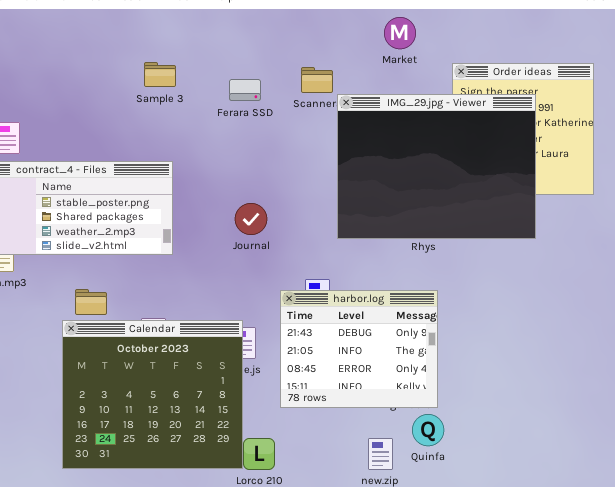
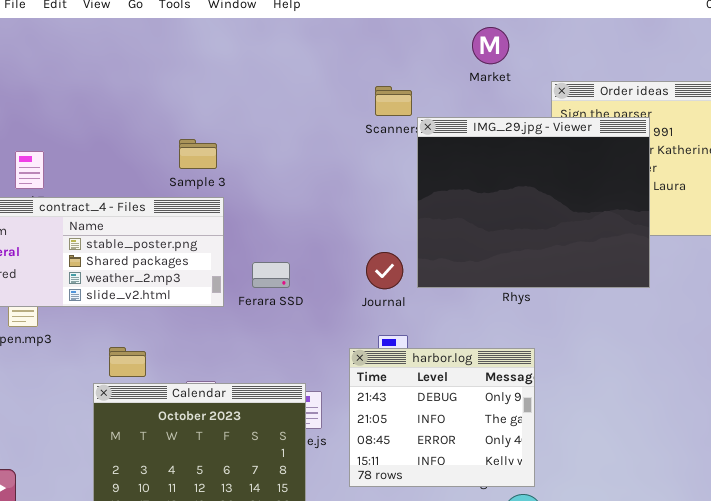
Sample 3: [144,62,176,87] -> [179,139,217,169], moved
Ferara SSD: [229,79,261,101] -> [252,262,290,288], moved
Journal: [235,203,267,235] -> [366,252,403,289], moved

